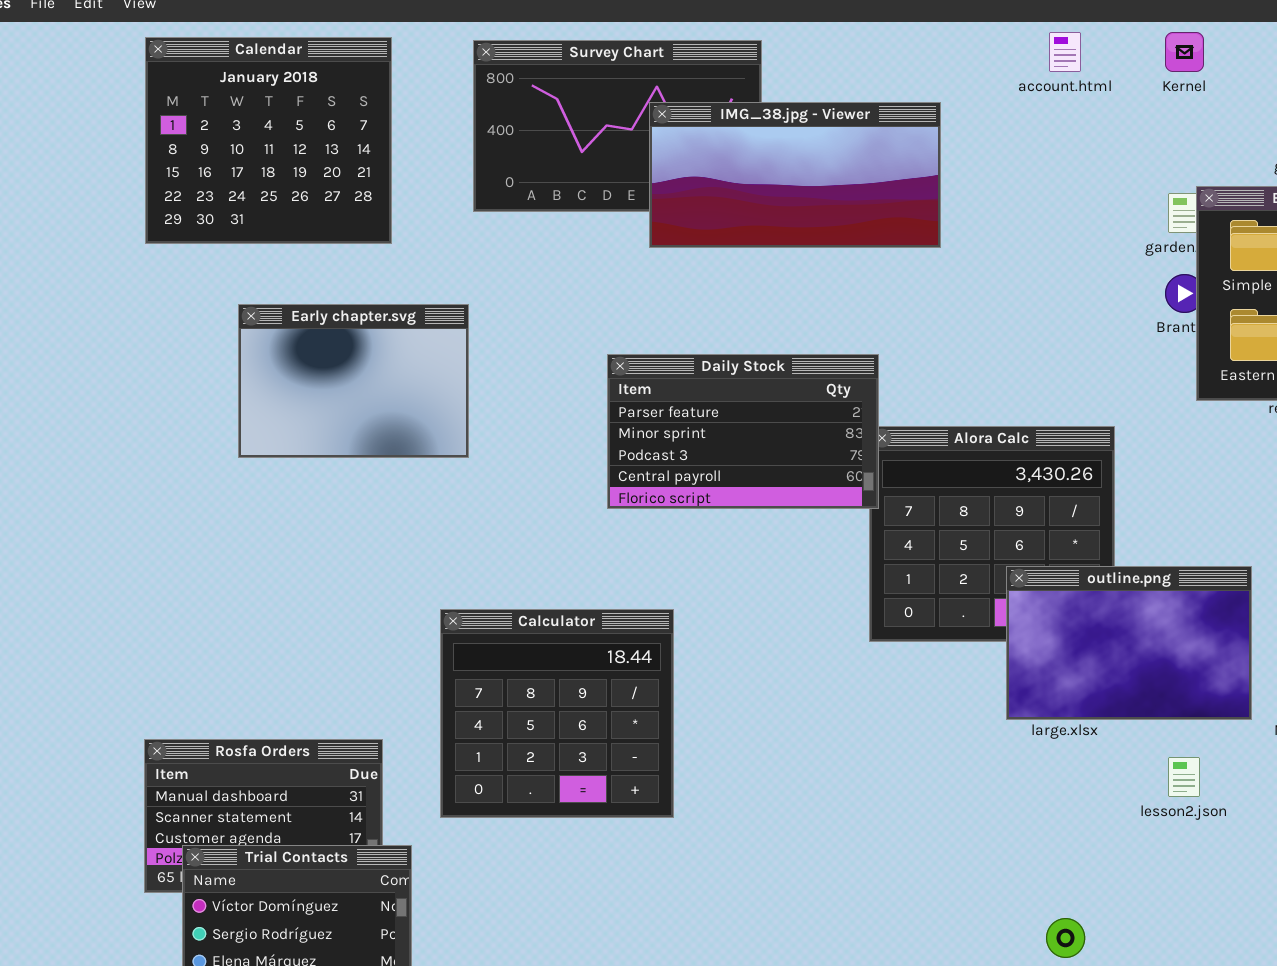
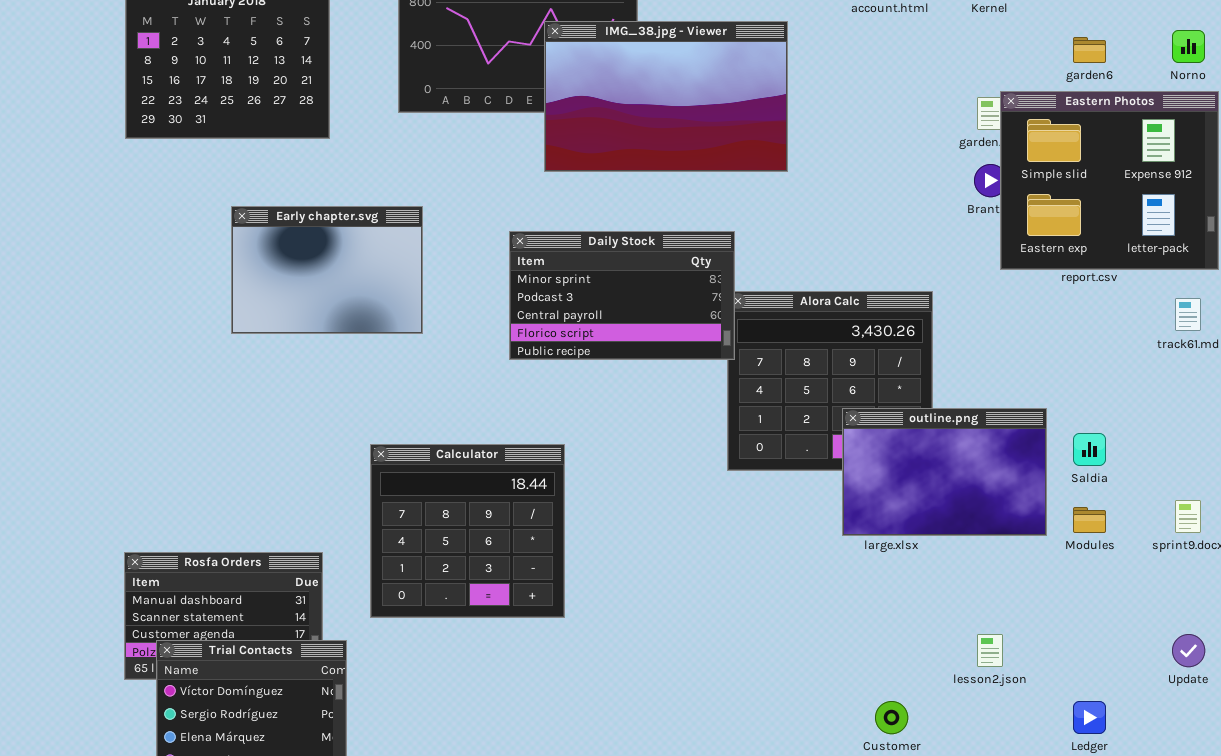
IMG_38.jpg - Viewer: [649,102,941,248] -> [544,21,788,172], resized
Early chapter.svg: [238,304,469,458] -> [231,206,423,334], moved
Daily Stock: [607,354,879,509] -> [509,231,735,360], scrolled down 1 row
lesson2.json: [1168,757,1200,797] -> [977,634,1003,667], moved

